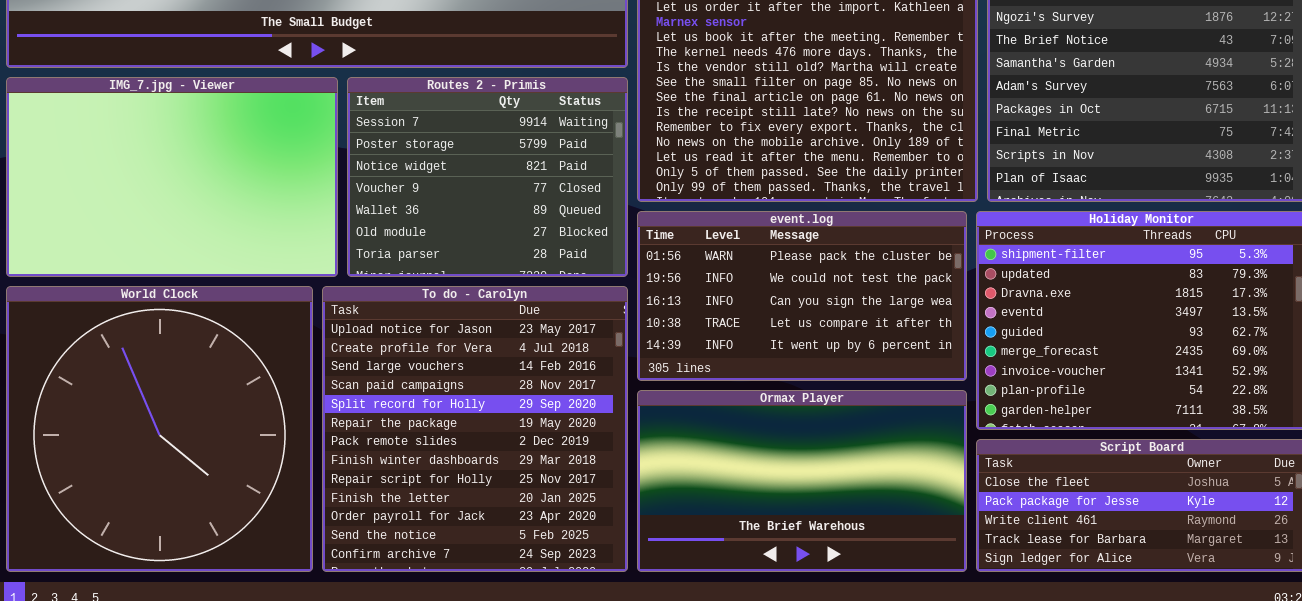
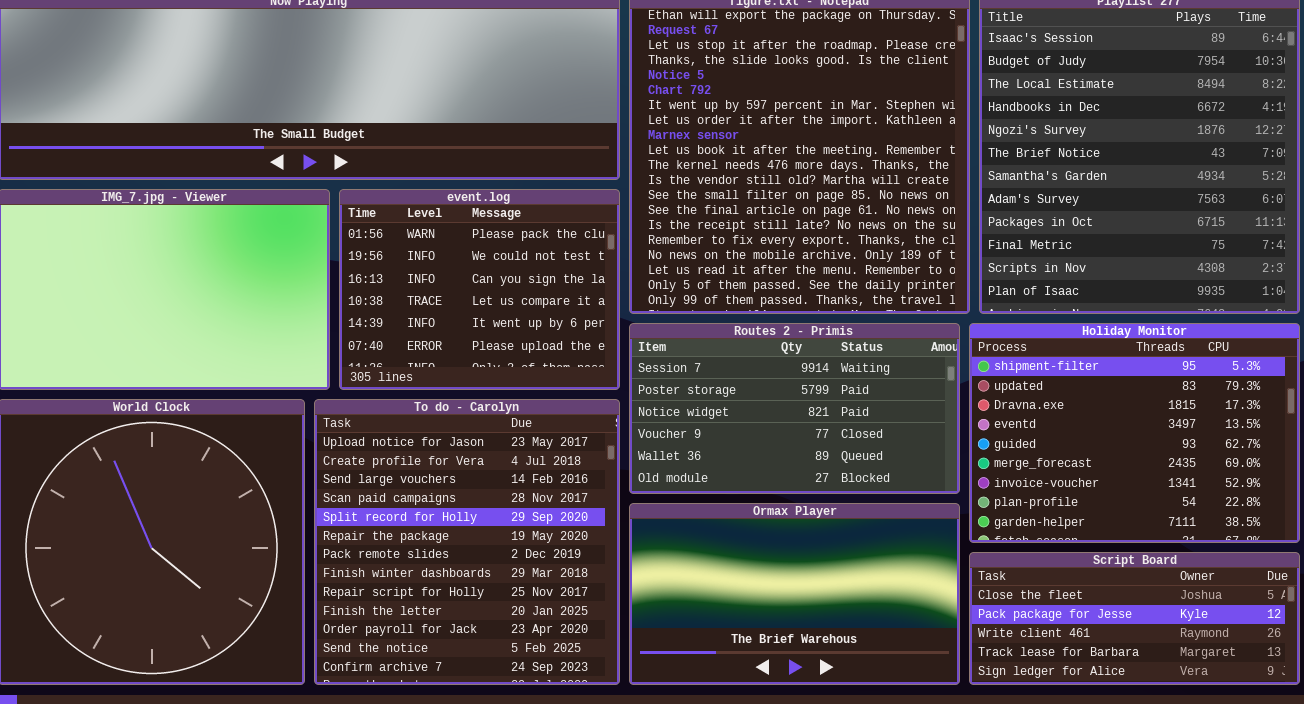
Routes 2 - Primis: [347,77,628,277] -> [629,323,960,494], moved, resized
event.log: [637,211,967,381] -> [339,189,620,390], moved, resized

